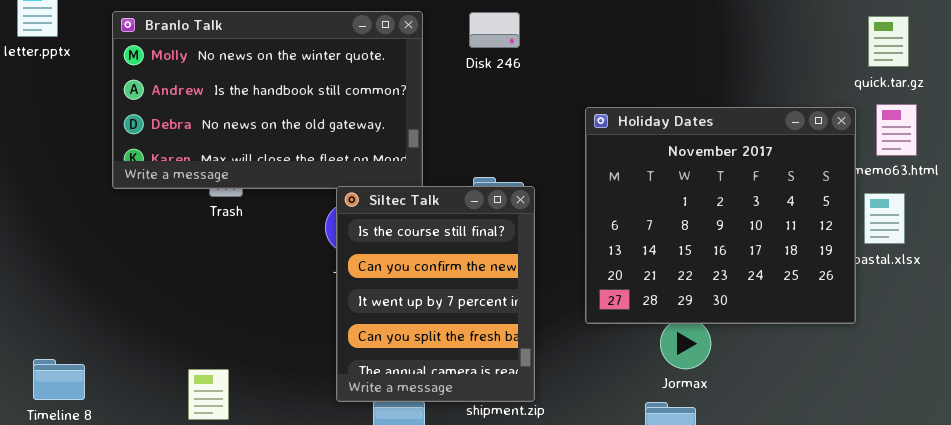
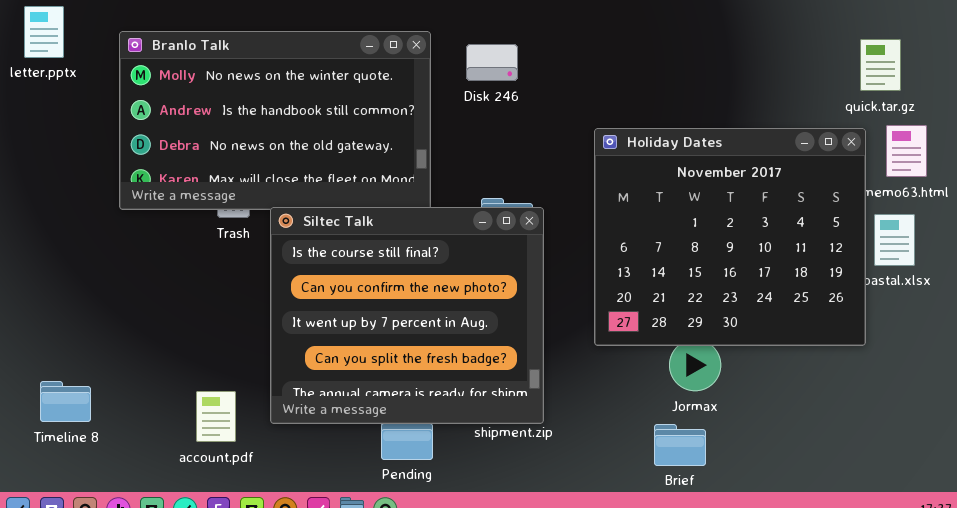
Disk 246: [469,12,520,48] -> [466,44,518,81], moved
quick.tar.gz: [868,16,909,67] -> [860,39,901,91], moved
Siltec Talk: [336,186,535,402] -> [270,207,544,424], resized

